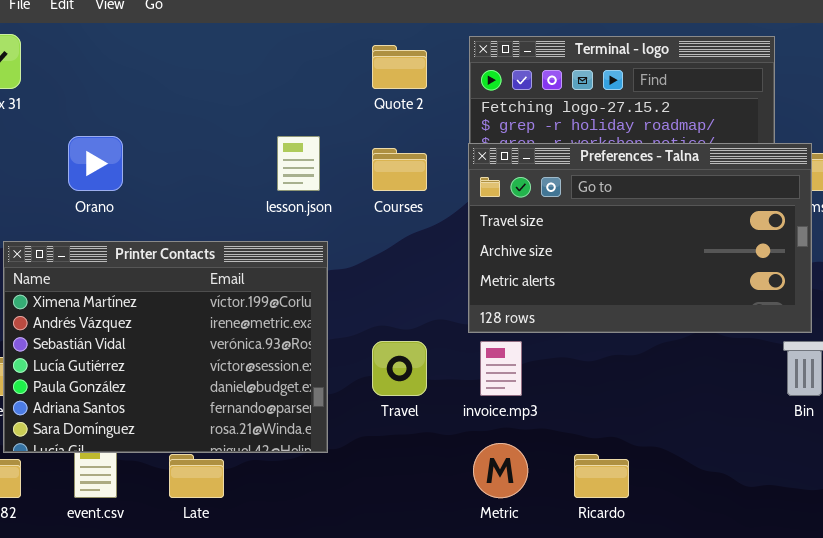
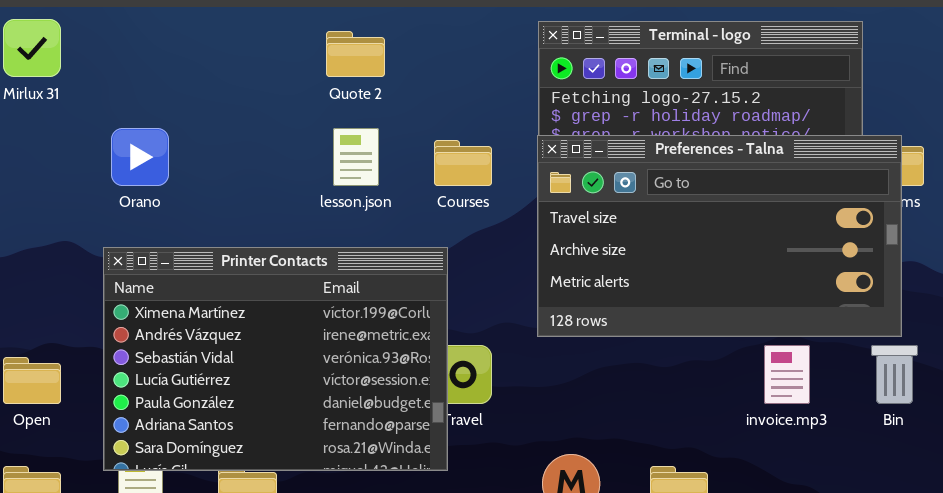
Quote 2: [372,45,427,89] -> [326,31,385,77], moved
Printer Contacts: [3,241,328,453] -> [103,247,448,471], moved
invoice.mp3: [480,341,522,396] -> [764,345,810,404], moved

